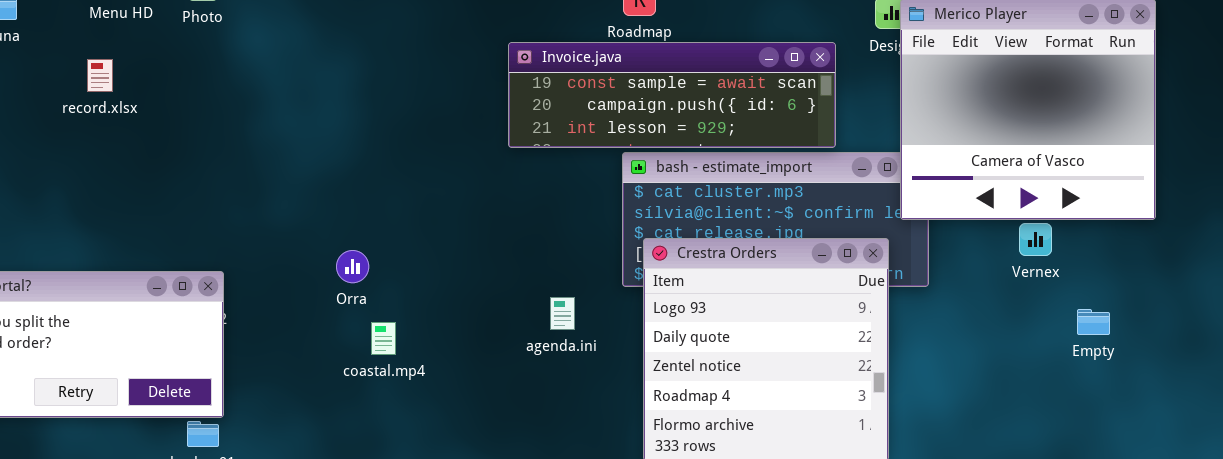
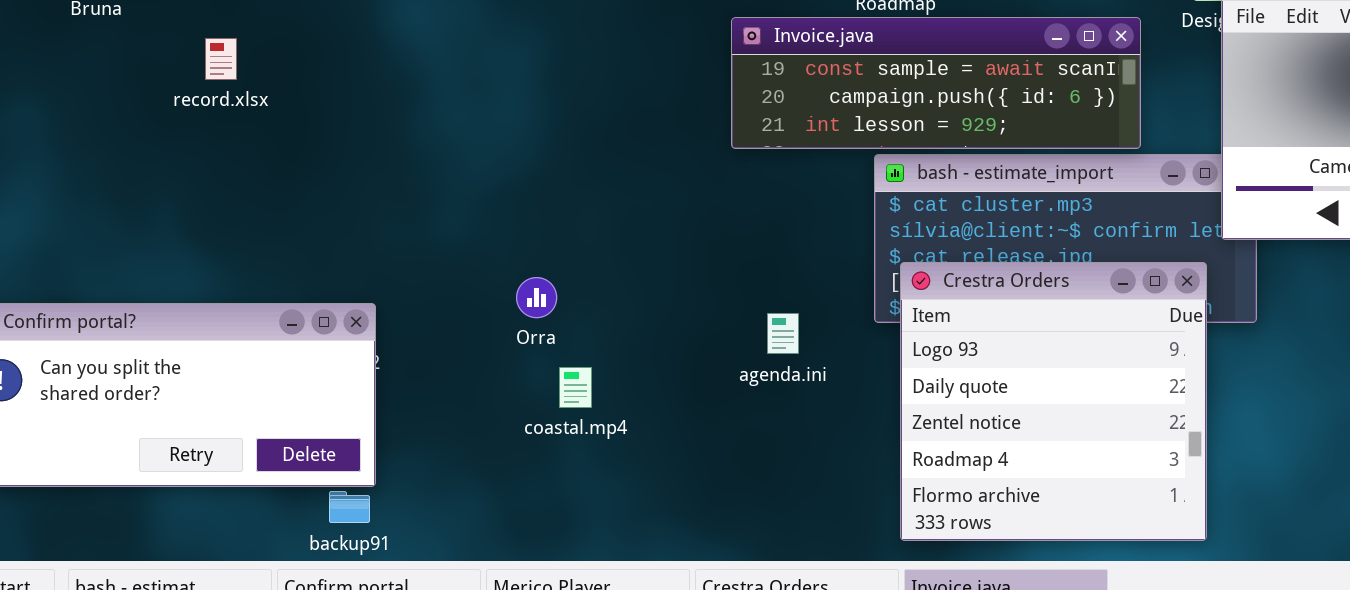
agenda.ini: [550,297,575,330] -> [767,313,799,354], moved

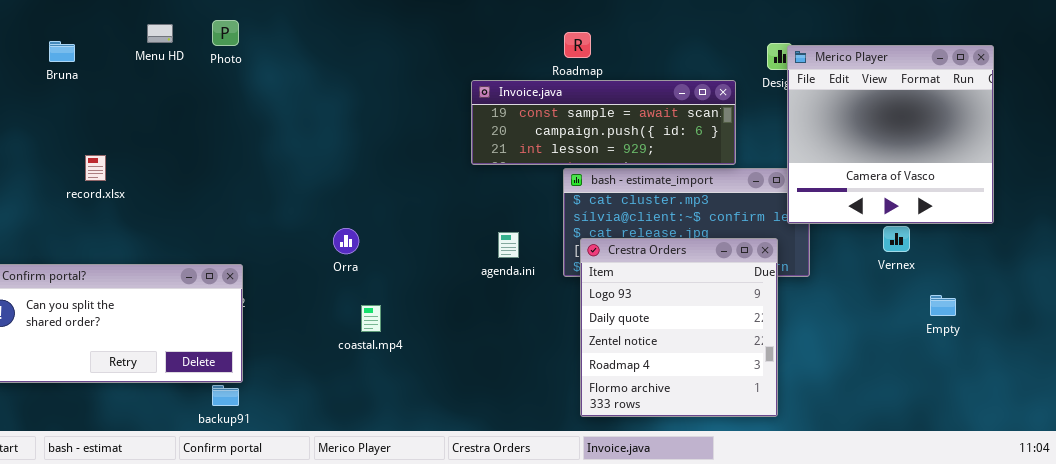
record.xlsx: [205,38,237,80] -> [85,155,106,181], moved
Orra: [516,277,557,318] -> [333,228,359,254], moved
agenda.ini: [767,313,799,354] -> [498,232,519,258], moved

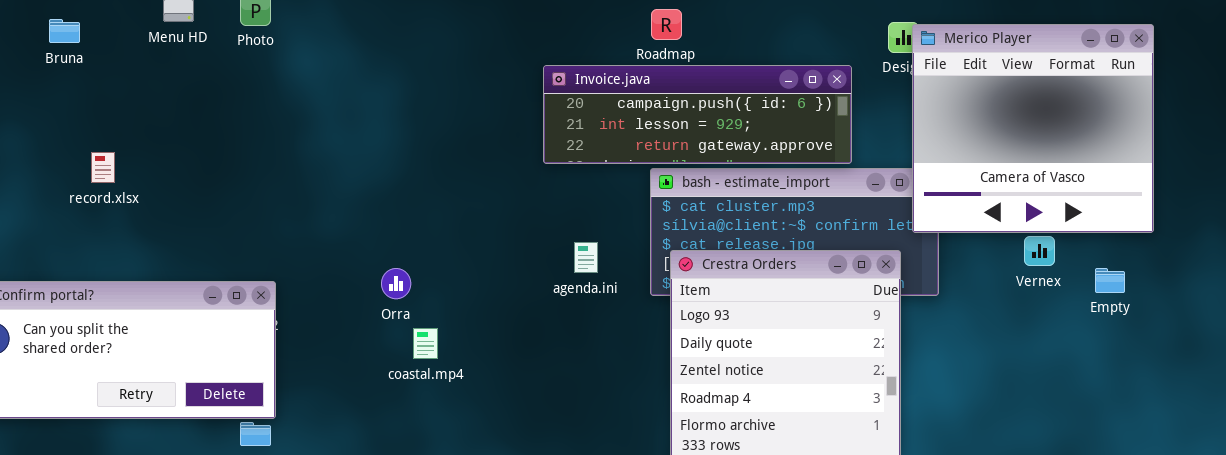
Invoice.java: [471,80,736,165] -> [543,65,852,164], scrolled down 1 row
Orra: [333,228,359,254] -> [381,268,411,299], moved
Empty: [930,295,956,316] -> [1095,268,1125,293], moved

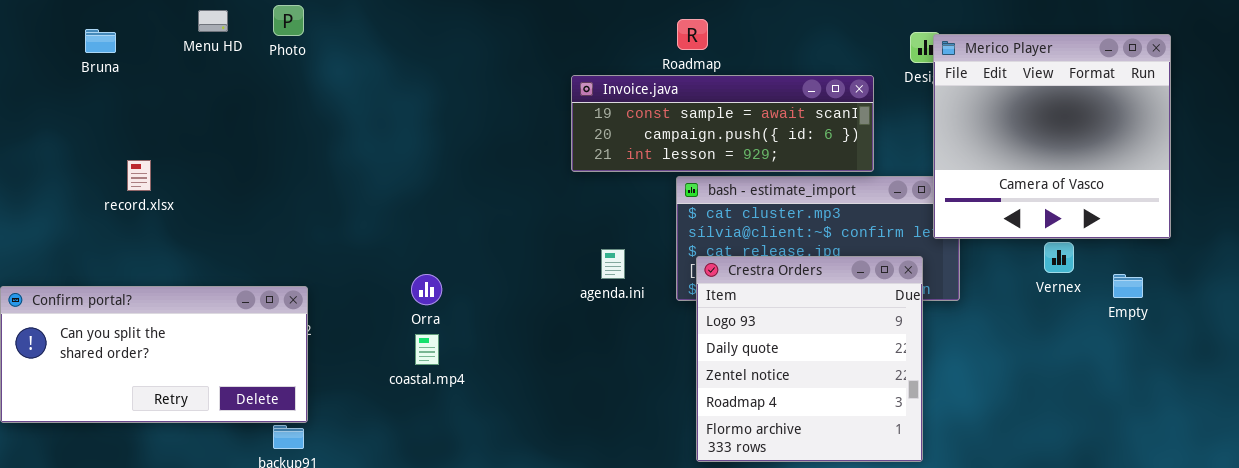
Invoice.java: [543,65,852,164] -> [571,75,874,172], scrolled up 1 row
coastal.mp4: [413,328,438,359] -> [415,334,439,365], moved

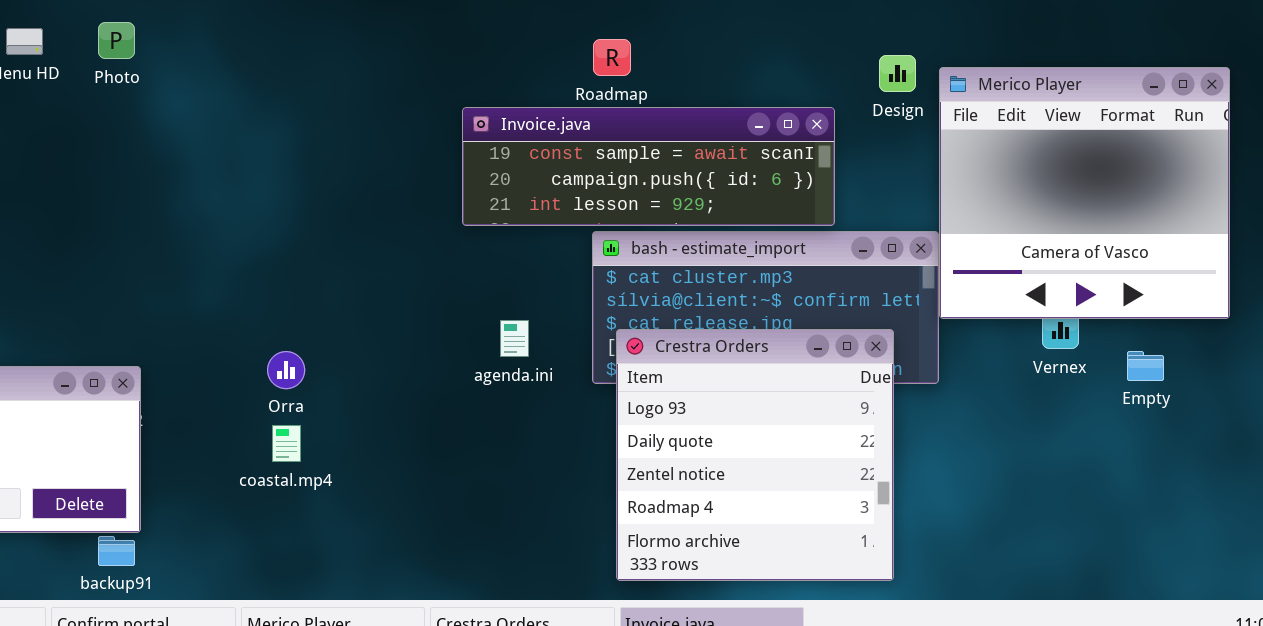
Merico Player: [933,34,1171,239] -> [939,67,1230,319], moved

